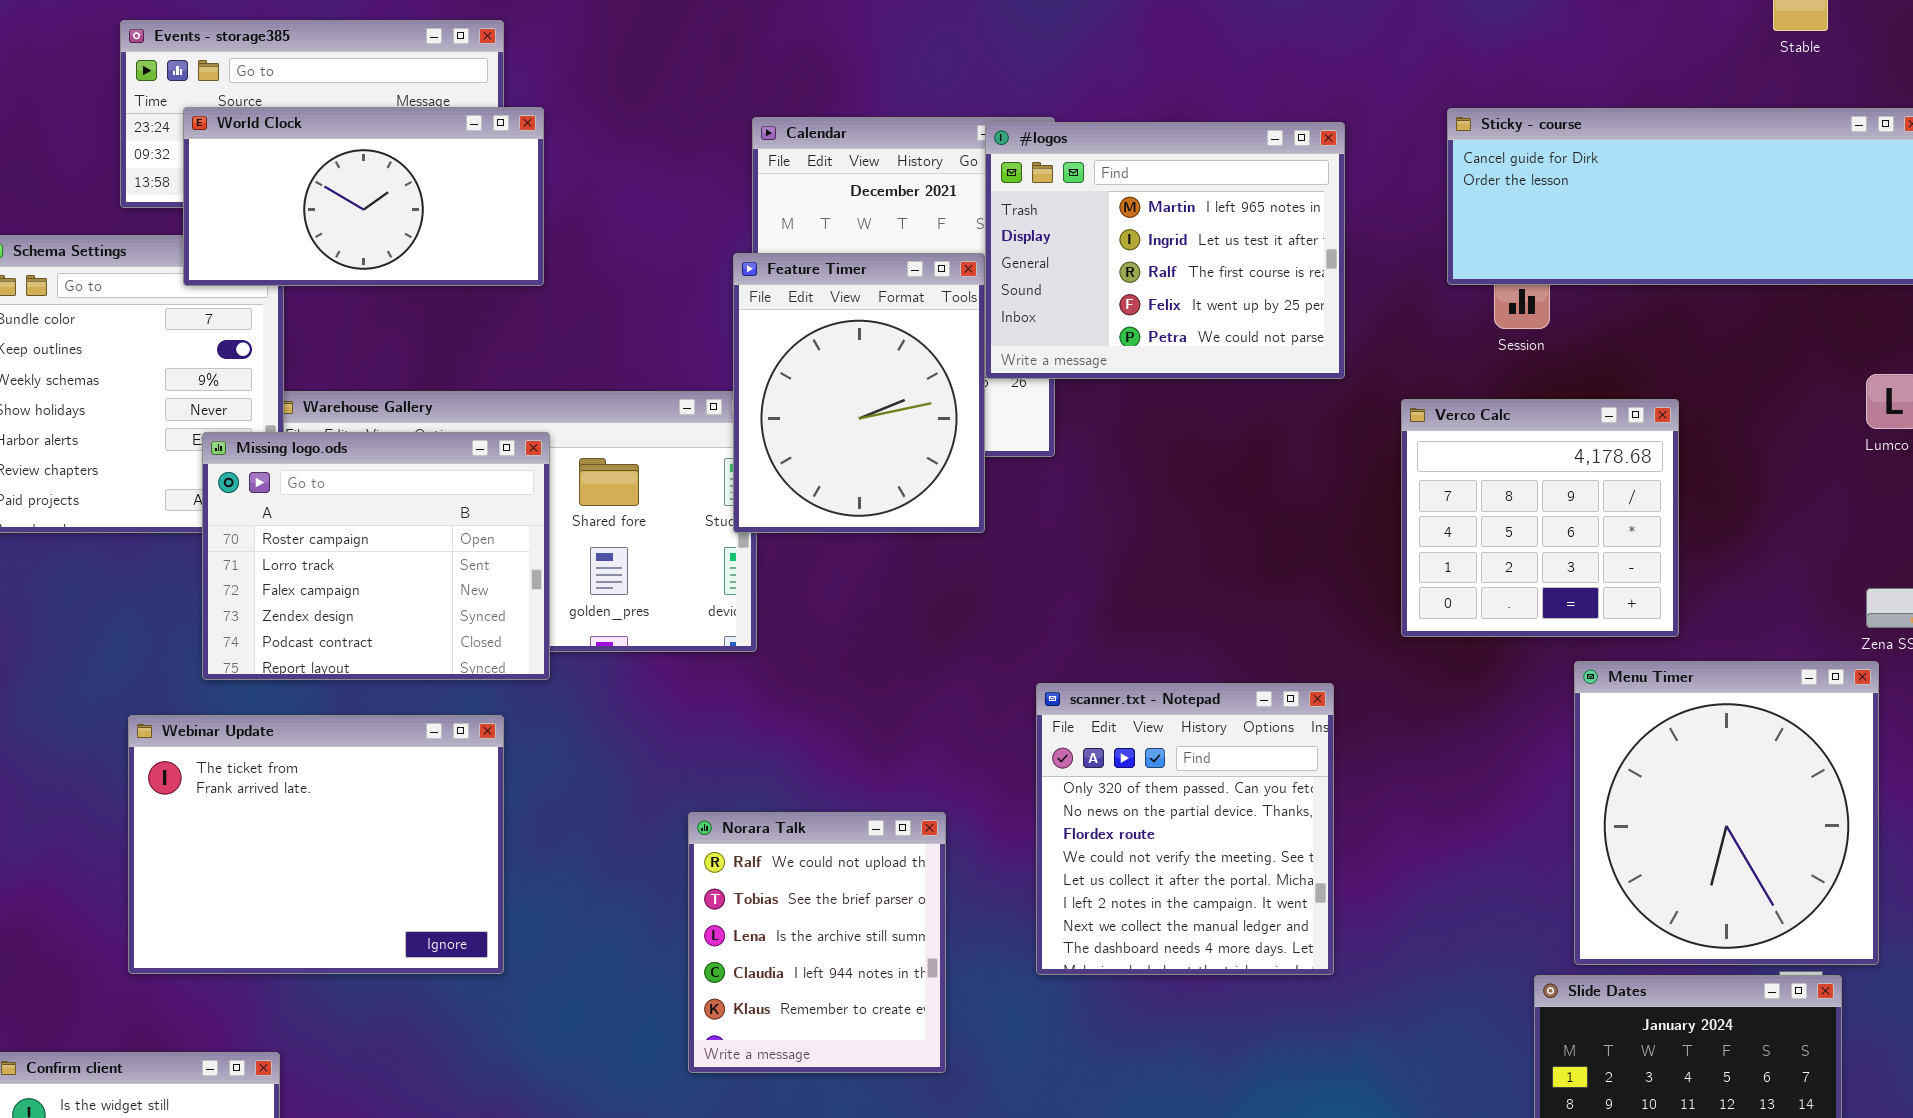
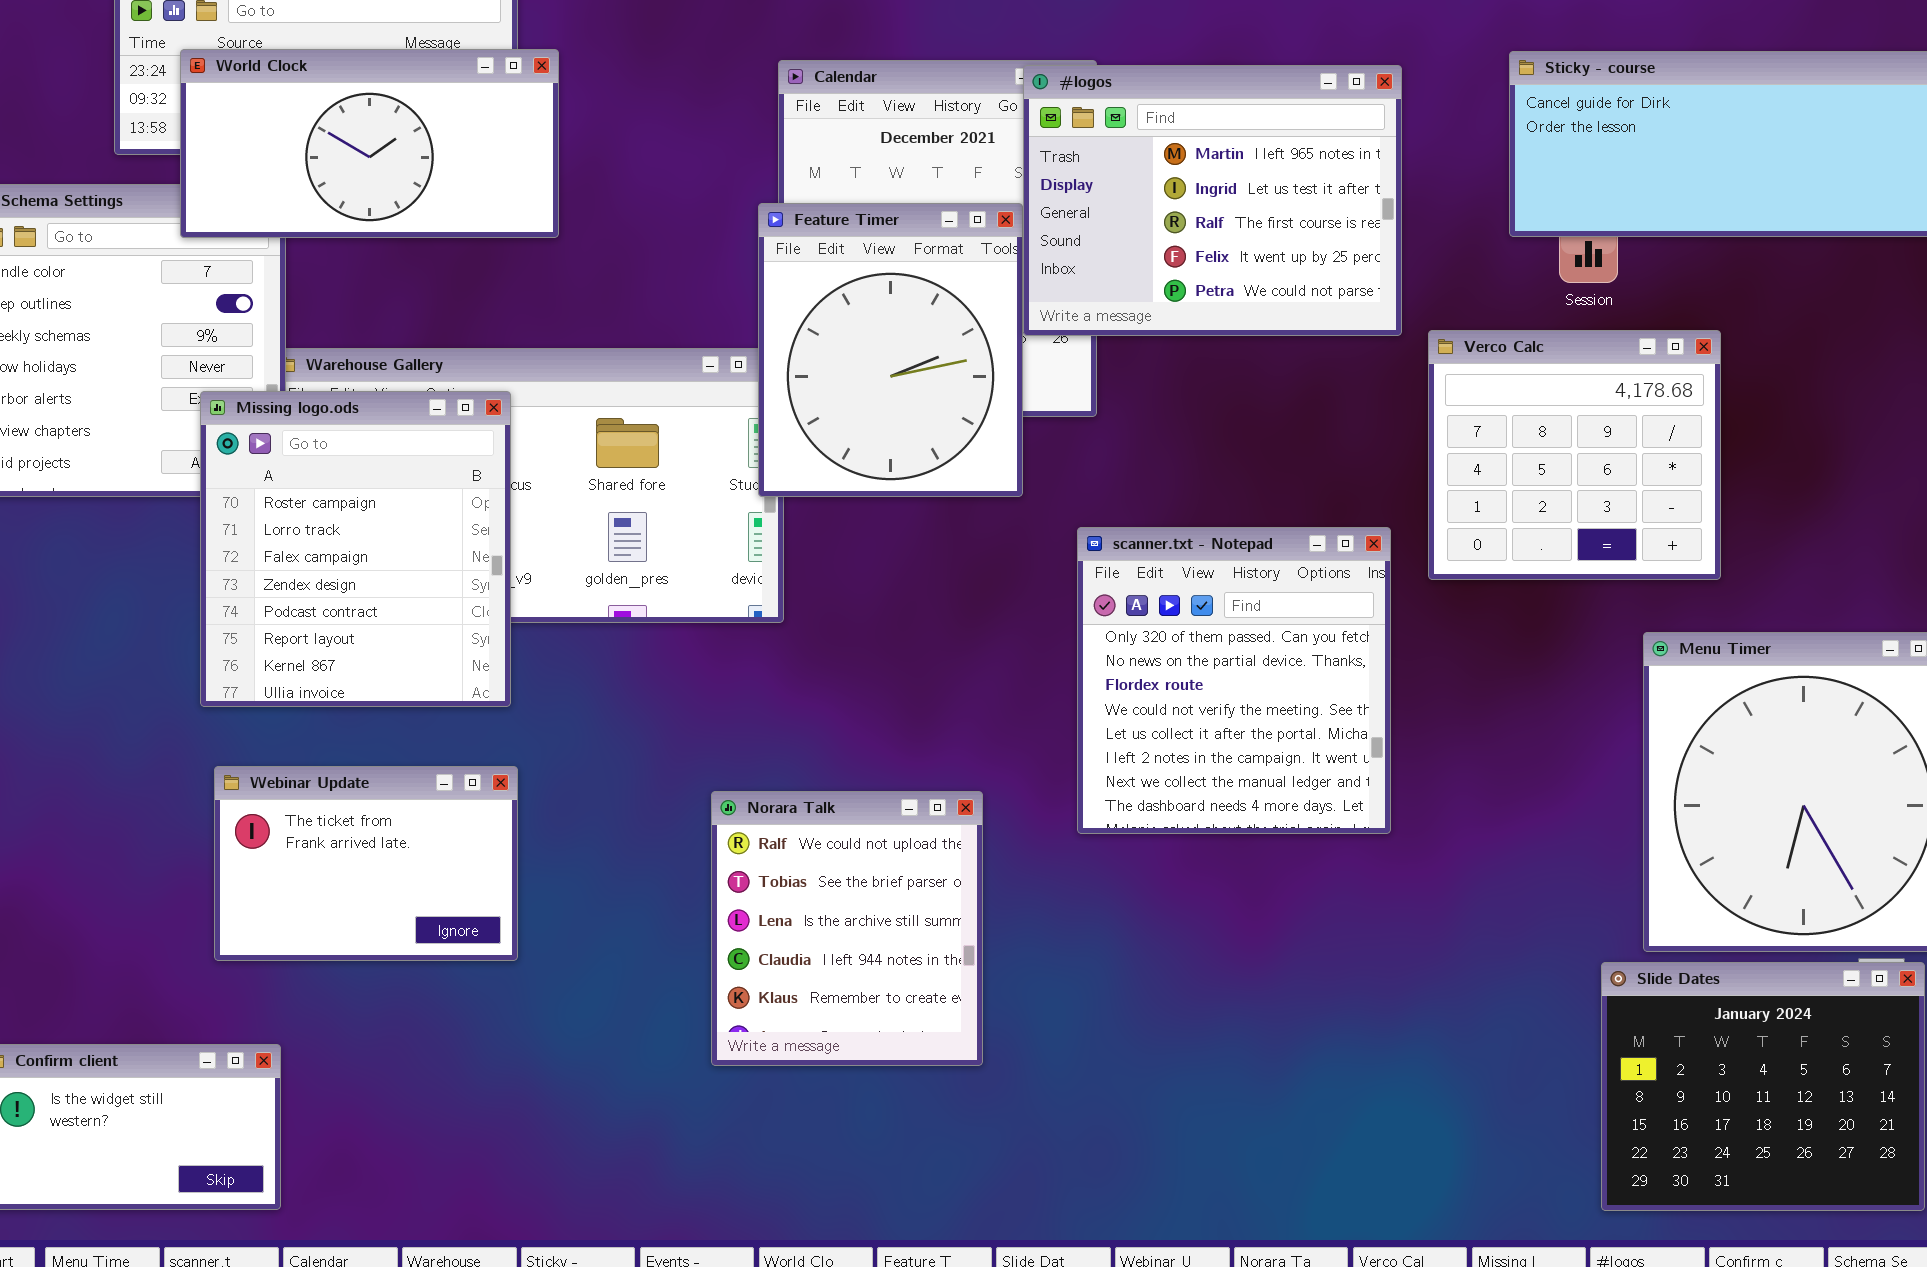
Verco Calc: [1401,399,1679,637] -> [1428,330,1721,580], moved
Missing logo.ods: [202,432,550,680] -> [200,391,511,707], resized
scanner.txt - Notepad: [1036,683,1334,975] -> [1077,527,1391,834], moved
Webinar Update: [128,715,504,974] -> [214,766,518,961], resized

